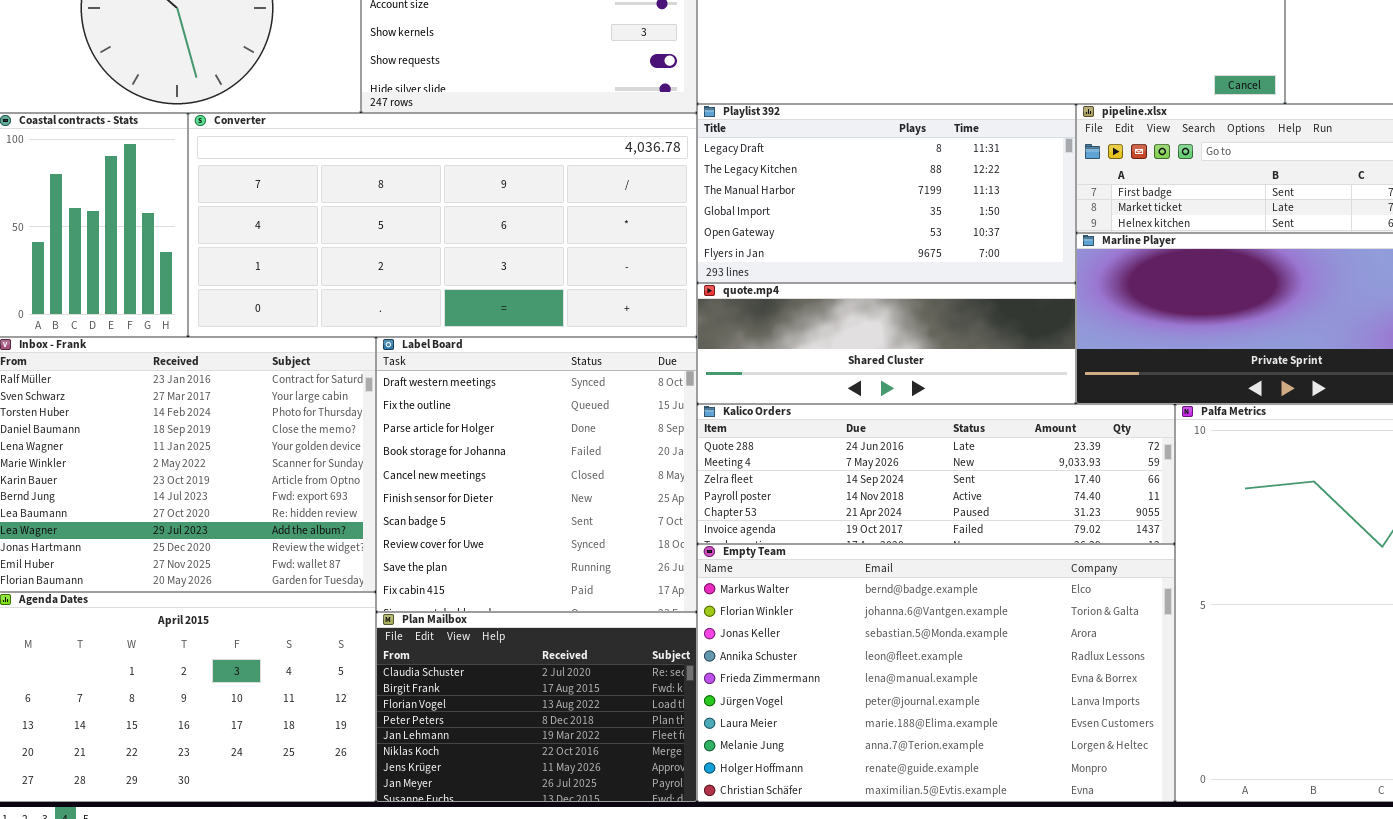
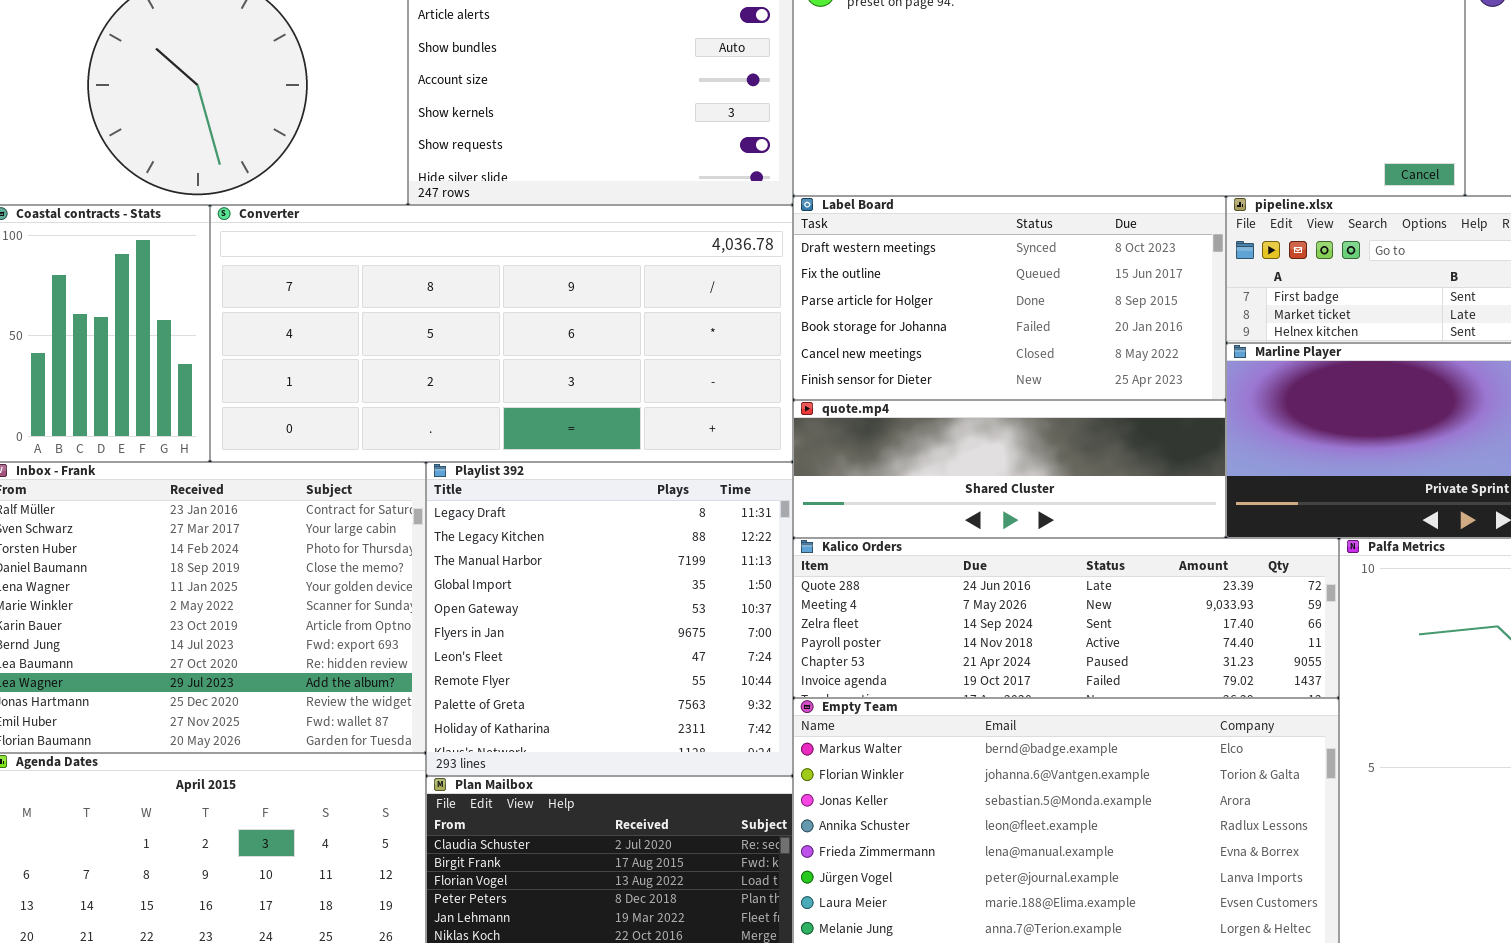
Playlist 392: [697,104,1076,283] -> [426,462,793,776], moved, resized
Label Board: [376,337,697,612] -> [793,196,1226,400], moved, resized

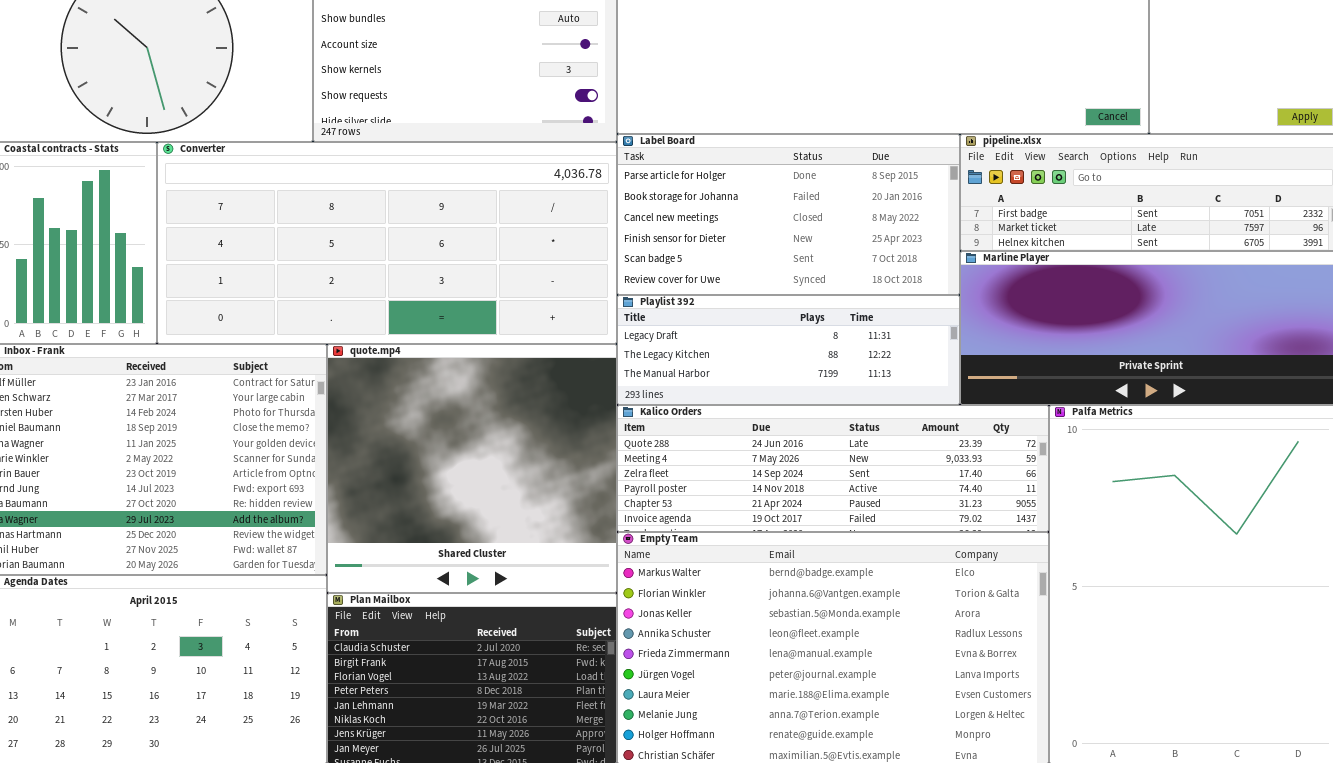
Label Board: [793,196,1226,400] -> [617,134,960,295], scrolled down 2 rows
quote.mp4: [793,400,1226,538] -> [327,344,617,593], moved, resized
Playlist 392: [426,462,793,776] -> [617,295,960,405], moved, resized

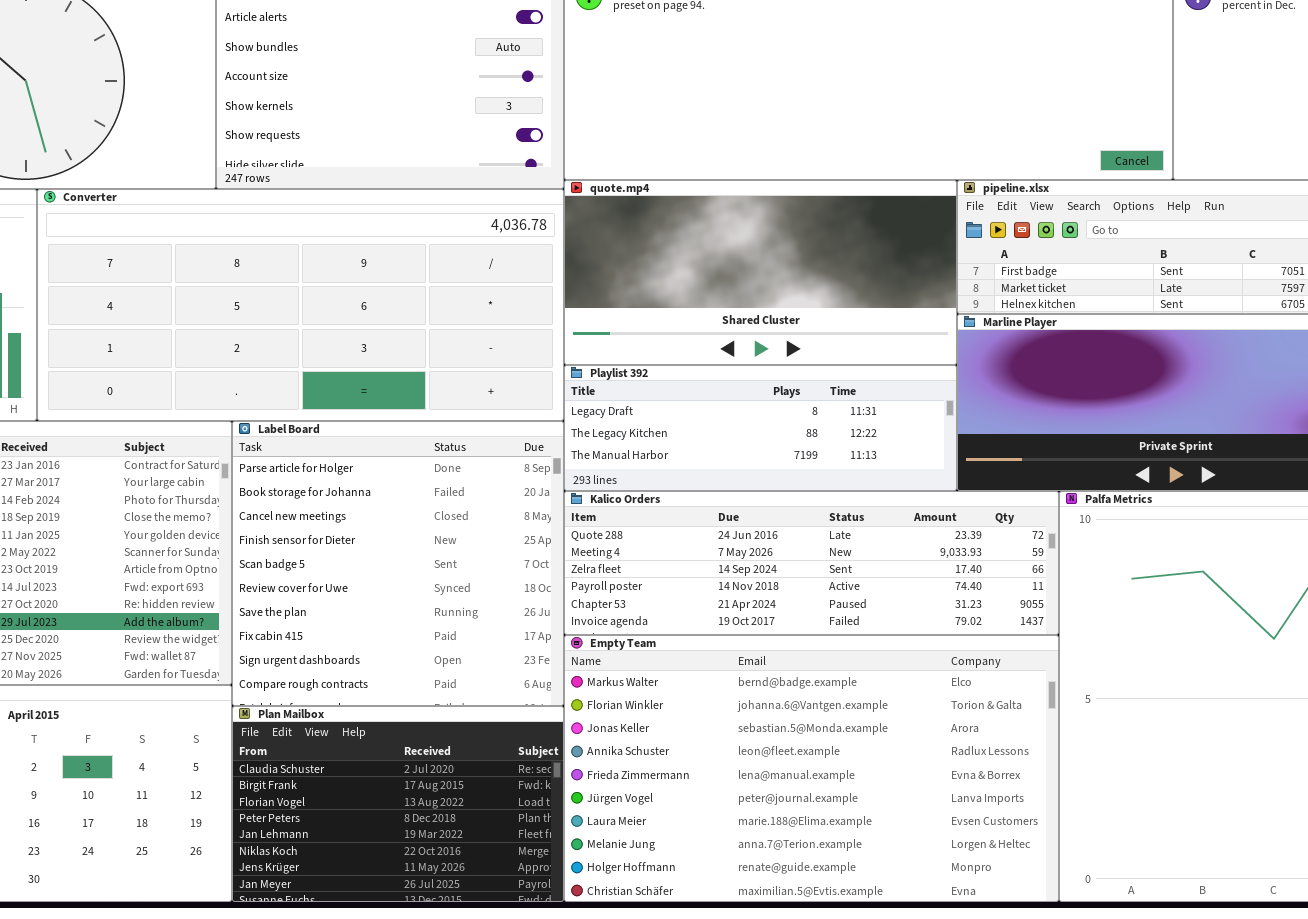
Label Board: [617,134,960,295] -> [232,421,564,706], moved, resized
quote.mp4: [327,344,617,593] -> [564,180,957,365], moved, resized

